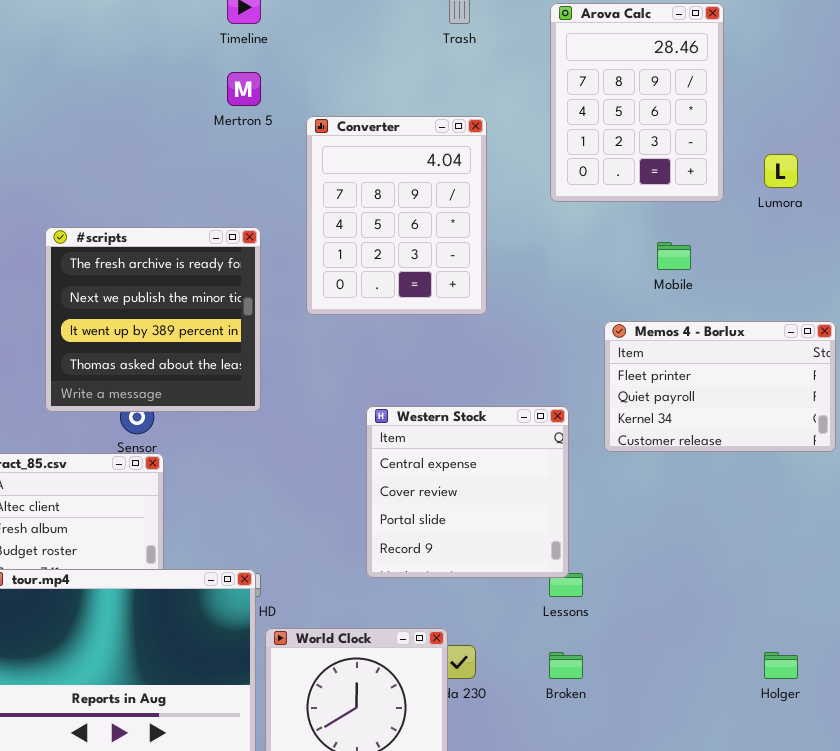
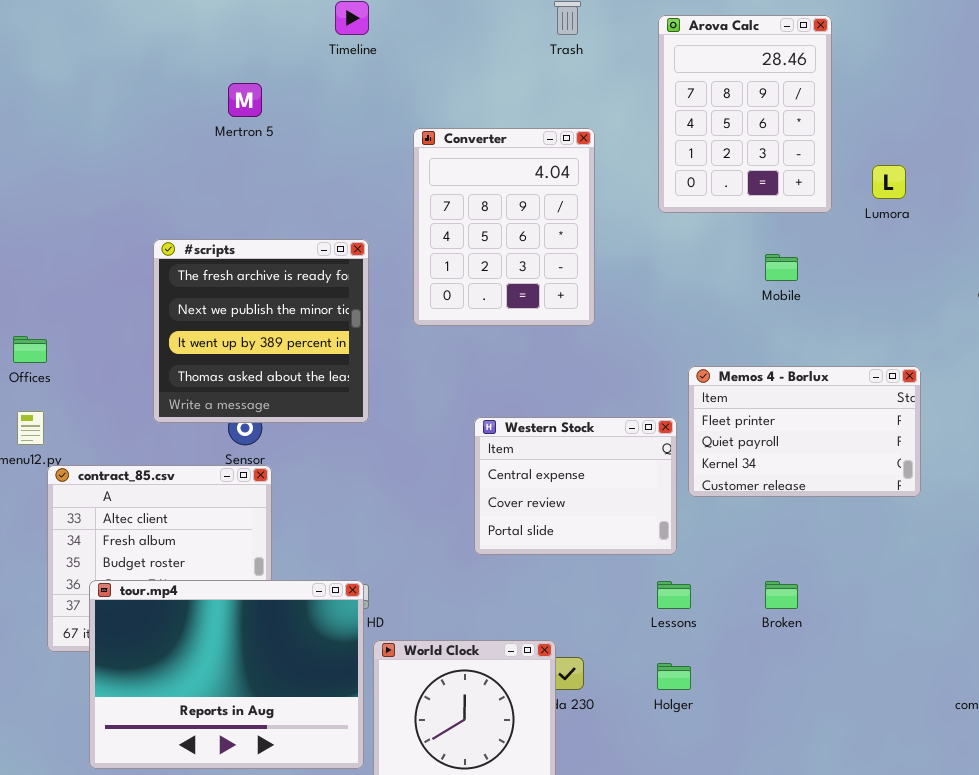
Mertron 5: [227,72,261,106] -> [228,83,262,117], moved
Memos 4 - Borlux: [604,321,836,452] -> [688,366,921,497], moved
Western Stock: [366,406,569,578] -> [474,417,677,555], resized
Broken: [549,652,583,679] -> [765,581,798,609], moved
Holger: [764,652,798,679] -> [657,663,691,690], moved

